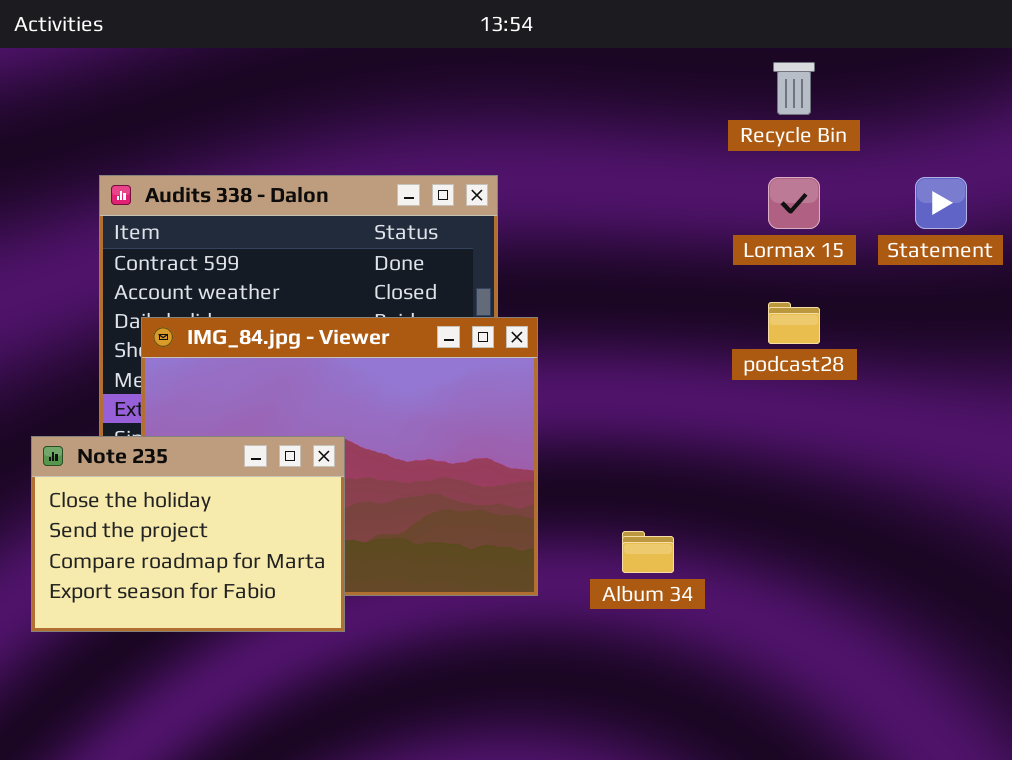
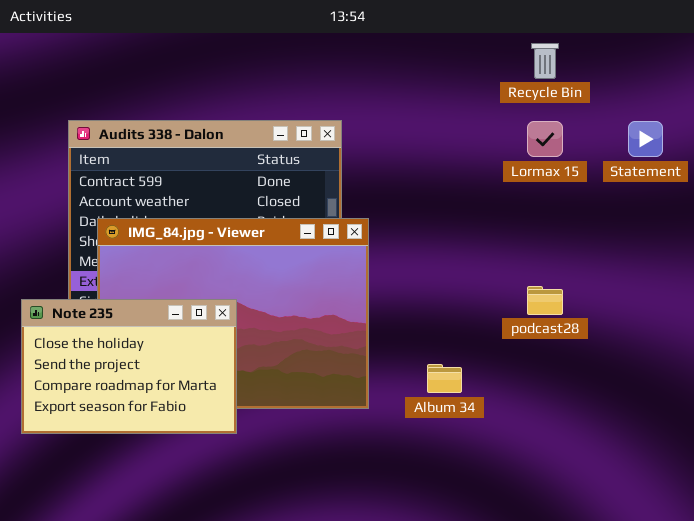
podcast28: [768,302,820,344] -> [527,286,563,315], moved

